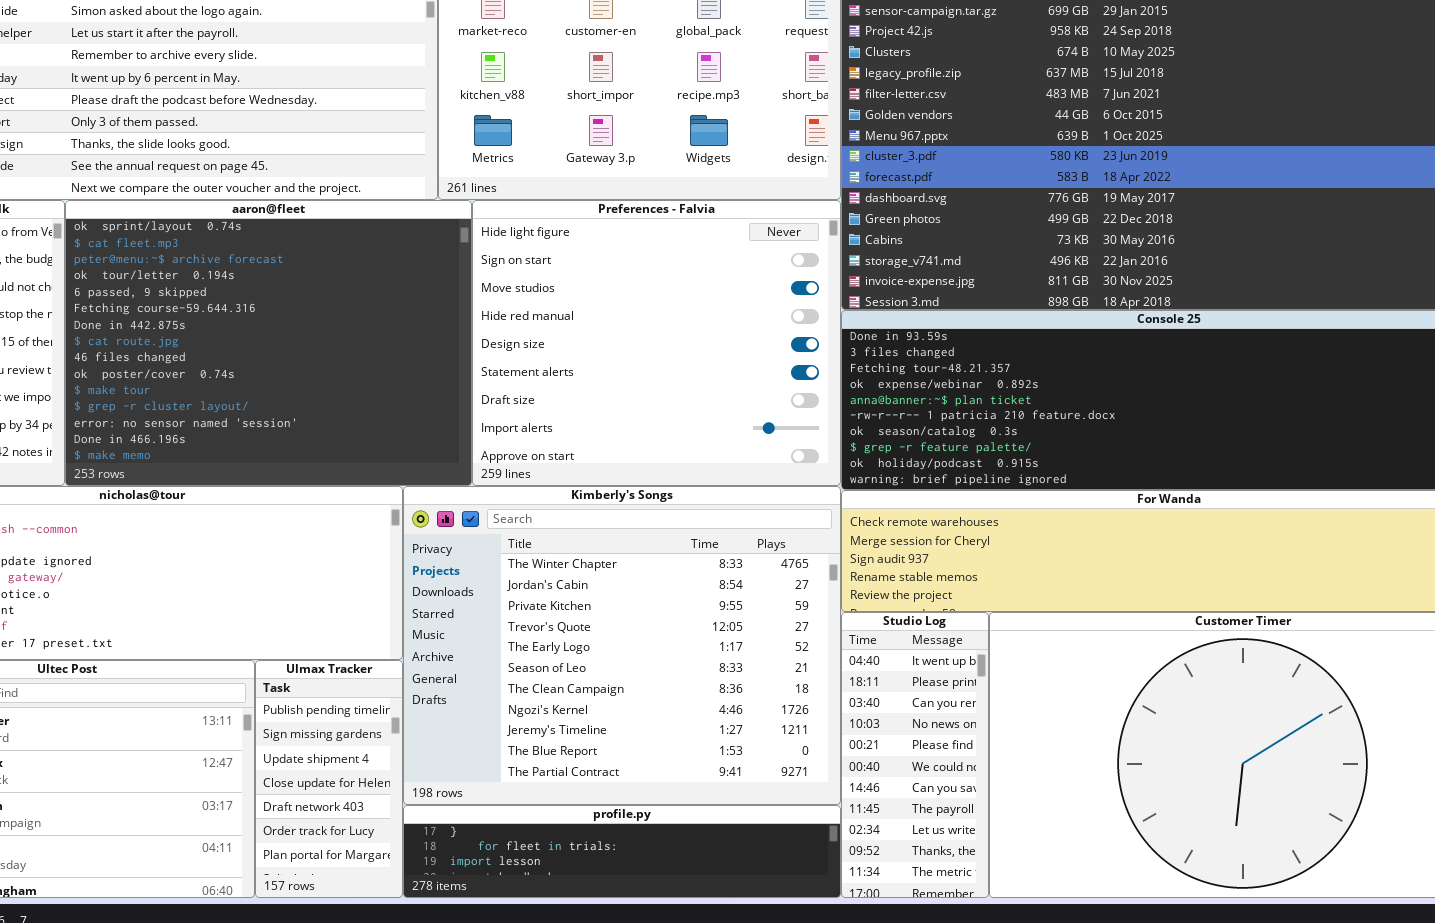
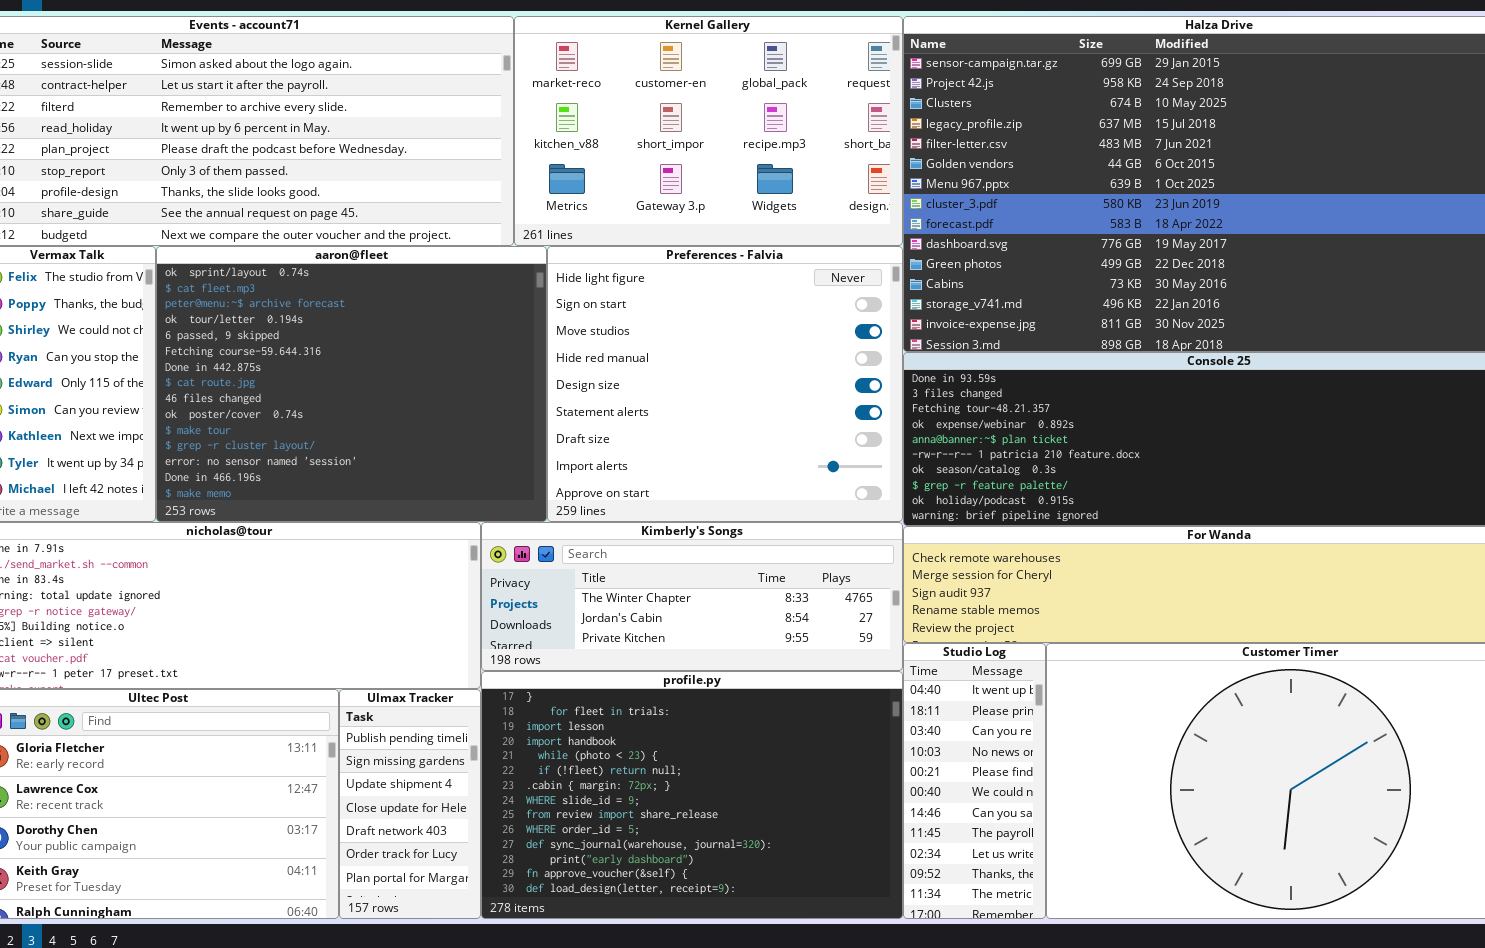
Kimberly's Songs: [403,486,841,805] -> [481,522,903,671], resized
profile.py: [403,805,841,898] -> [481,671,903,919], resized

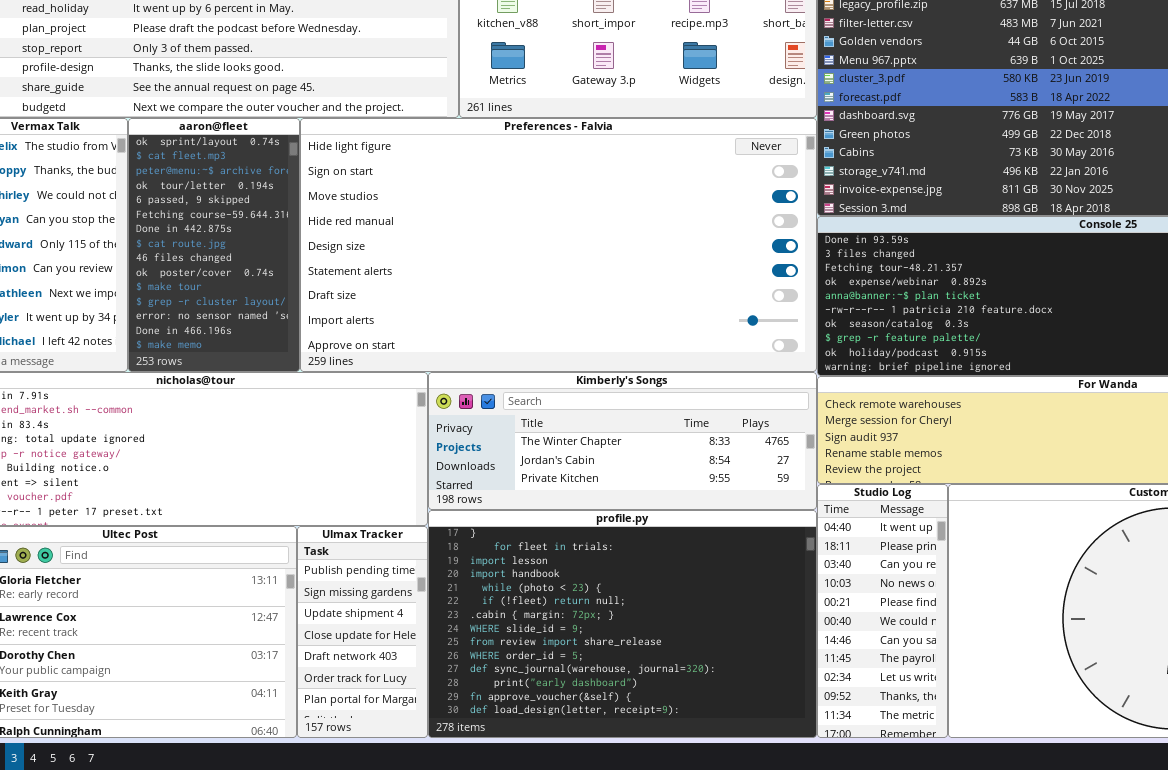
aaron@fleet: [156,246,547,522] -> [128,118,300,372], resized
Preferences - Falvia: [547,246,903,522] -> [300,118,817,372], resized

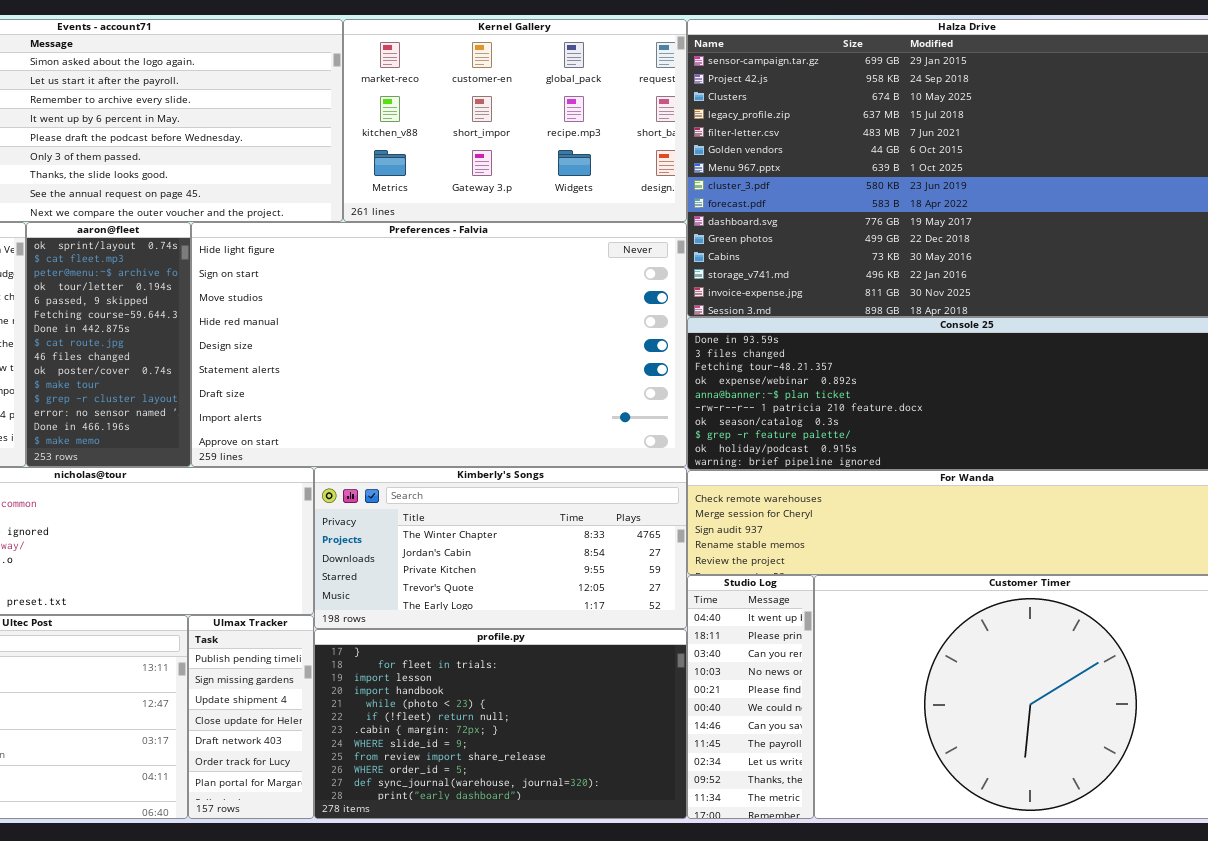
Kimberly's Songs: [428,372,817,510] -> [314,467,687,629], resized
profile.py: [428,510,817,738] -> [314,629,687,819], resized

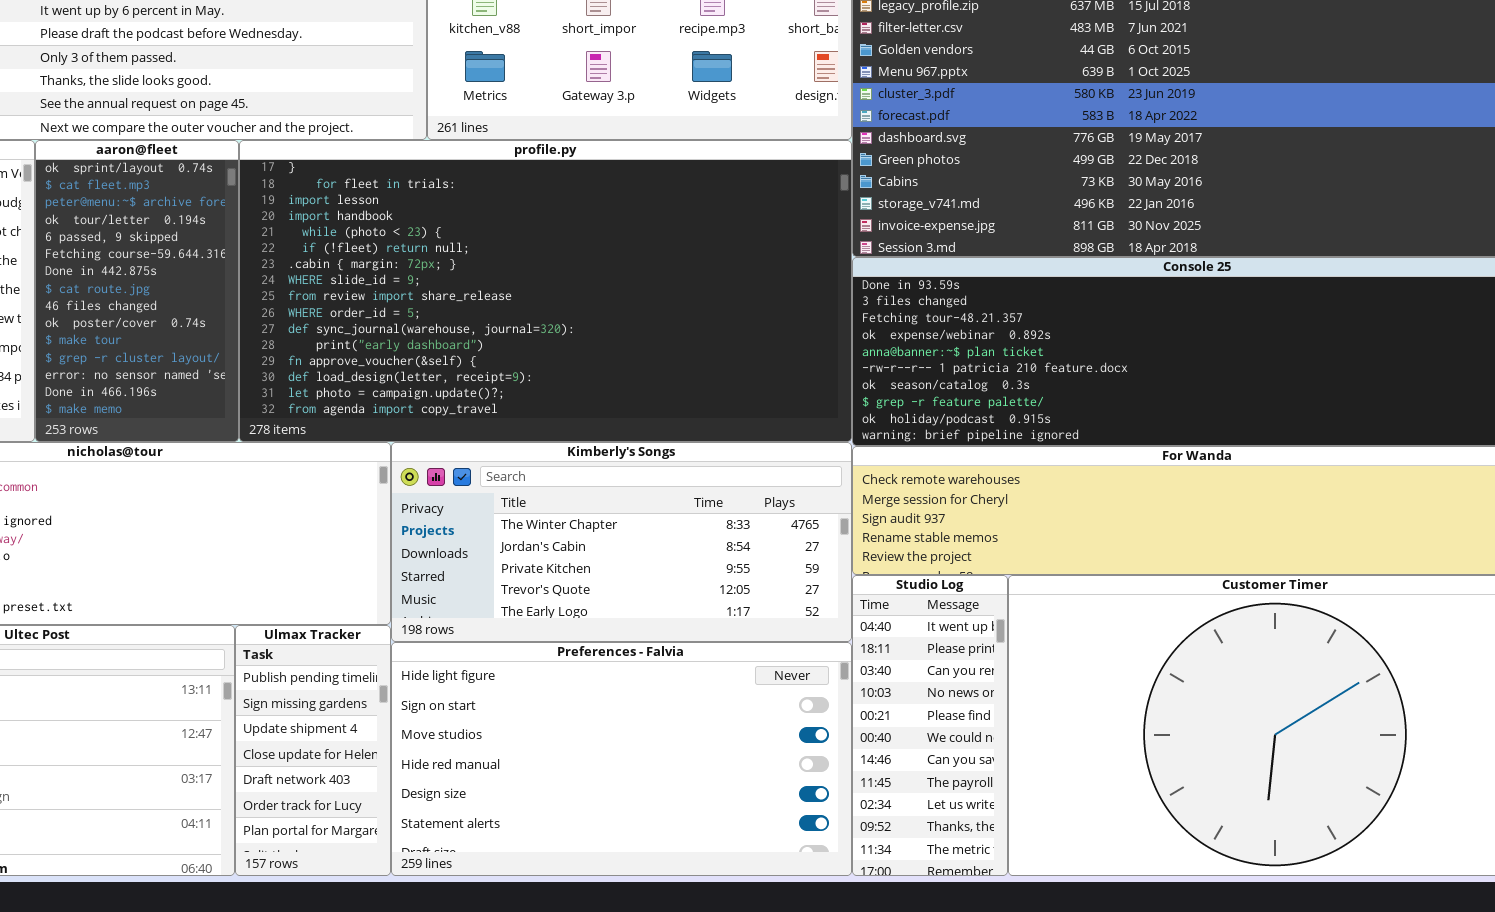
Preferences - Falvia: [191,222,687,467] -> [391,642,852,876], moved, resized
profile.py: [314,629,687,819] -> [239,140,852,442], moved, resized

